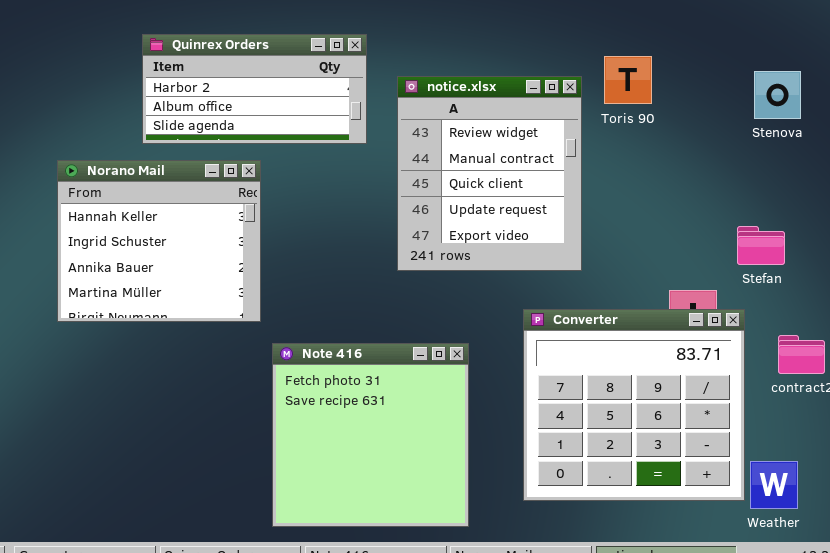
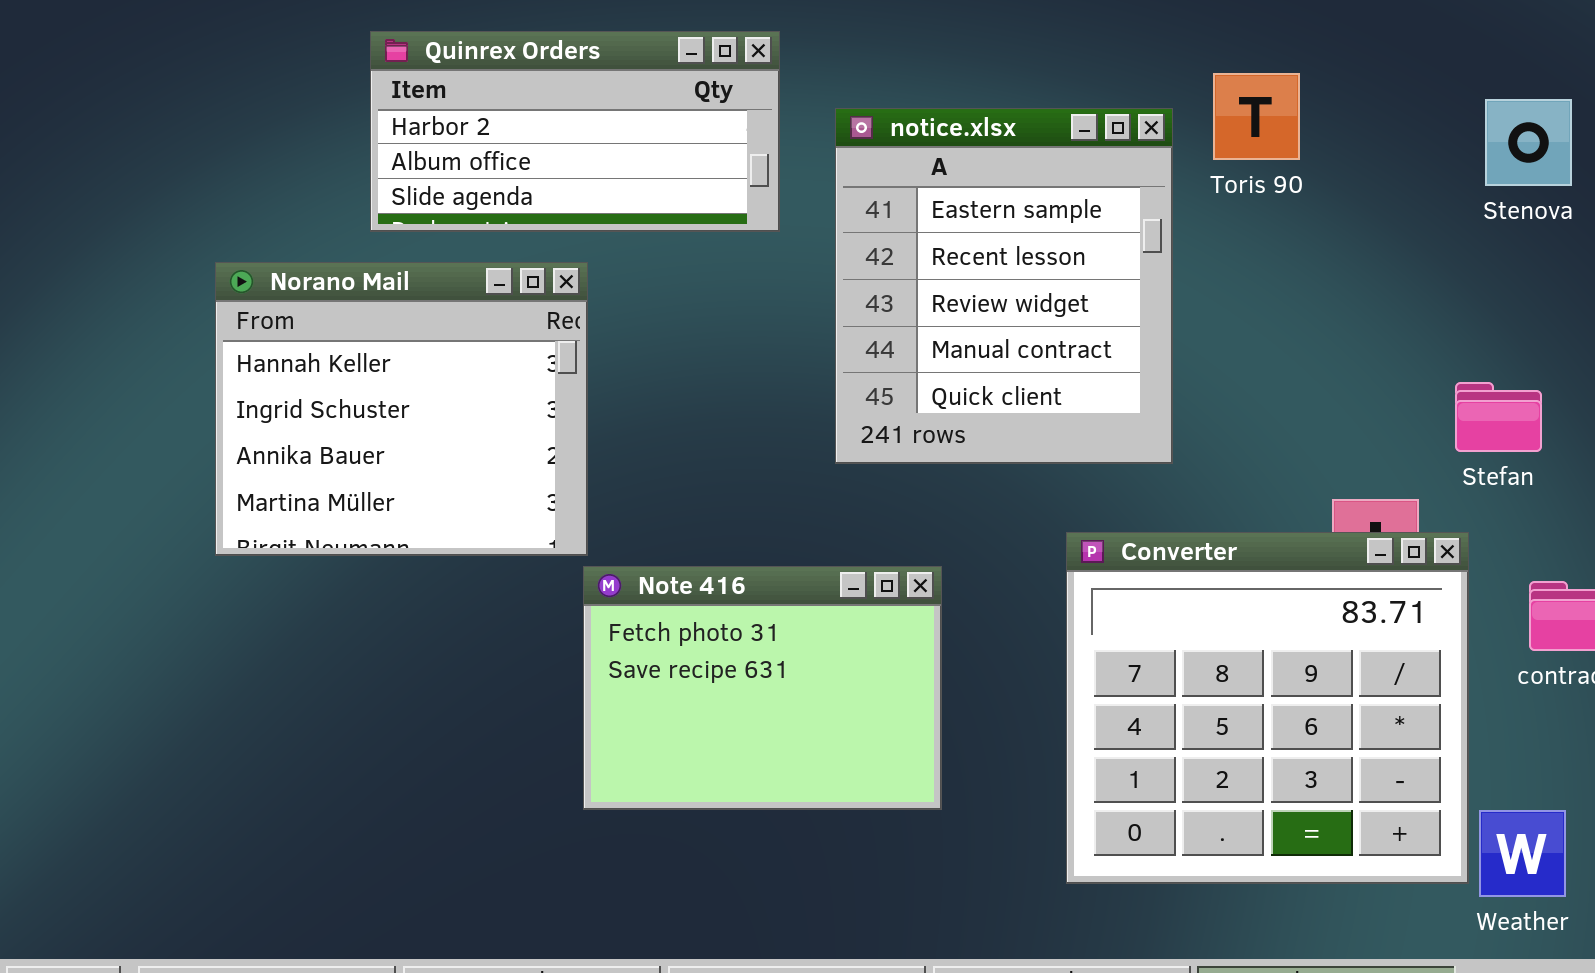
notice.xlsx: [397,76,582,271] -> [835,108,1173,464], scrolled up 2 rows
Note 416: [272,343,469,527] -> [583,566,942,810], moved, resized

